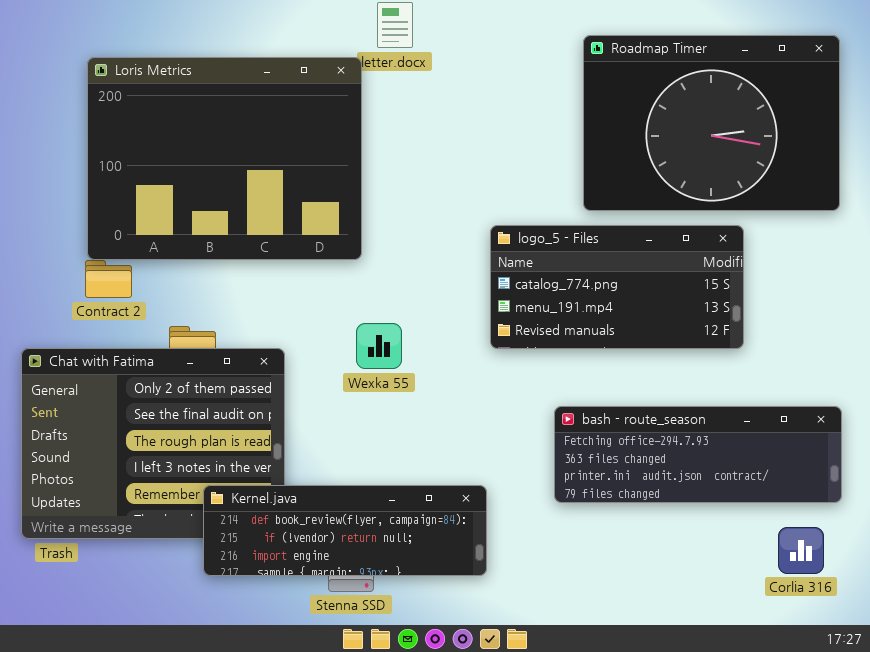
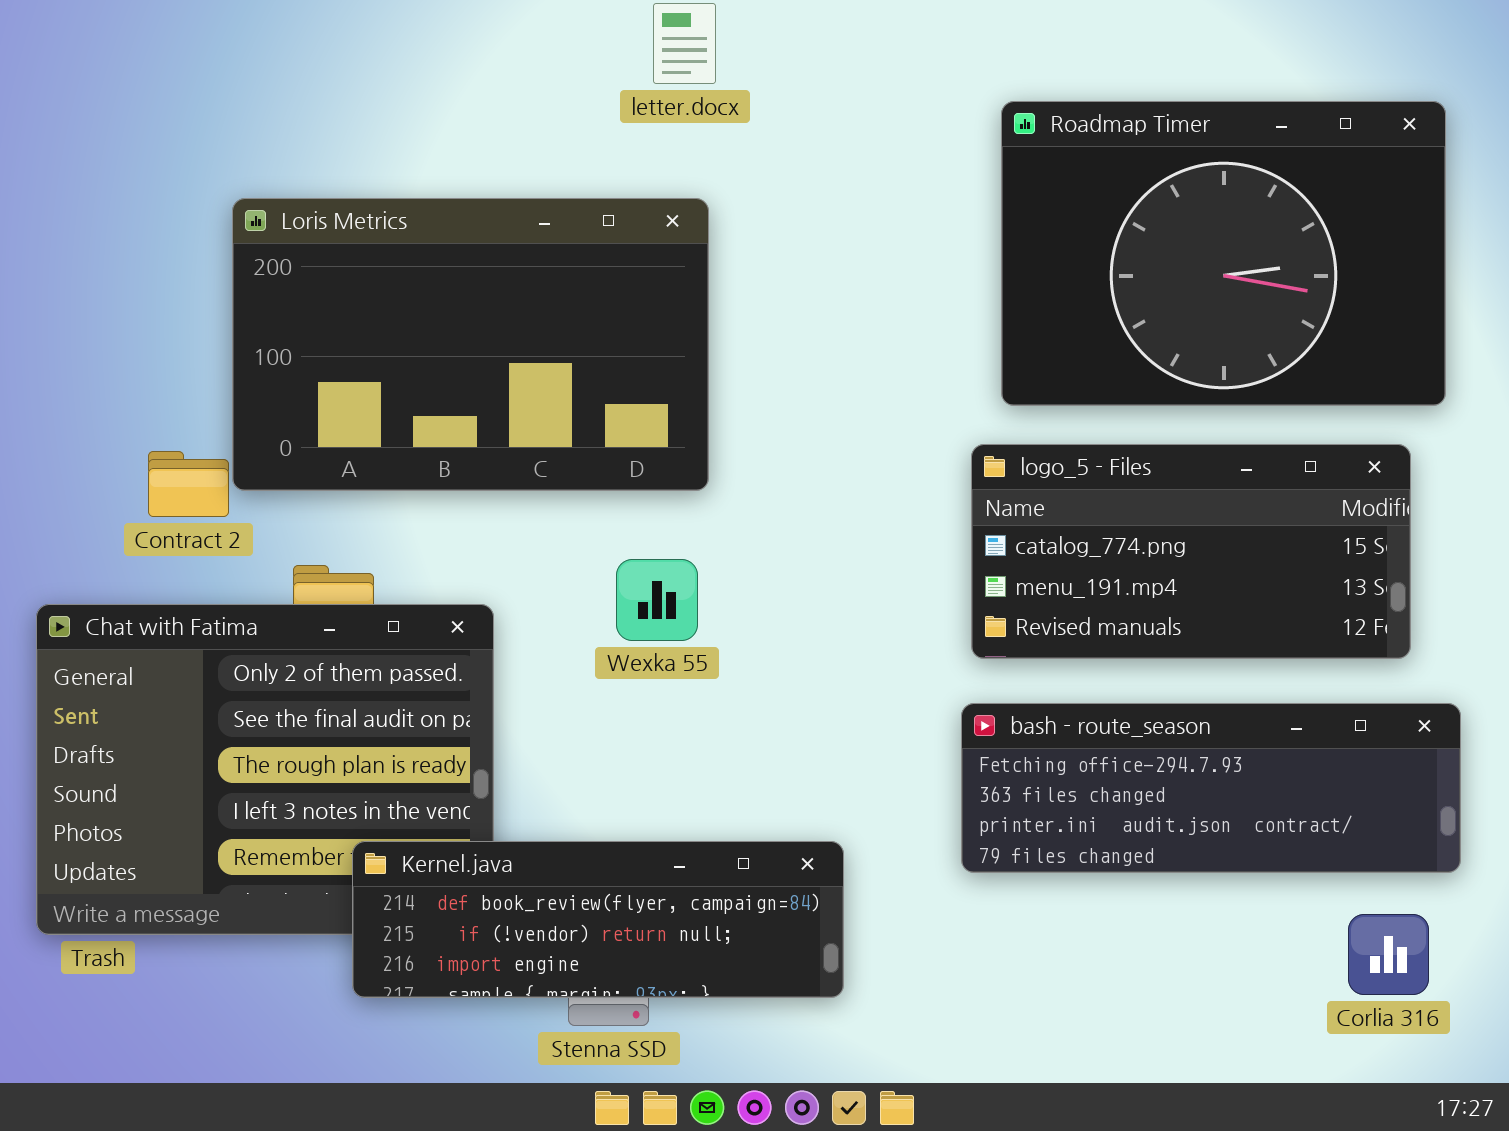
Roadmap Timer: [583,35,840,211] -> [1001,101,1446,406], moved
Loris Metrics: [87,57,362,260] -> [232,198,709,491], moved, resized
logo_5 - Files: [490,225,744,349] -> [971,444,1411,659], moved

